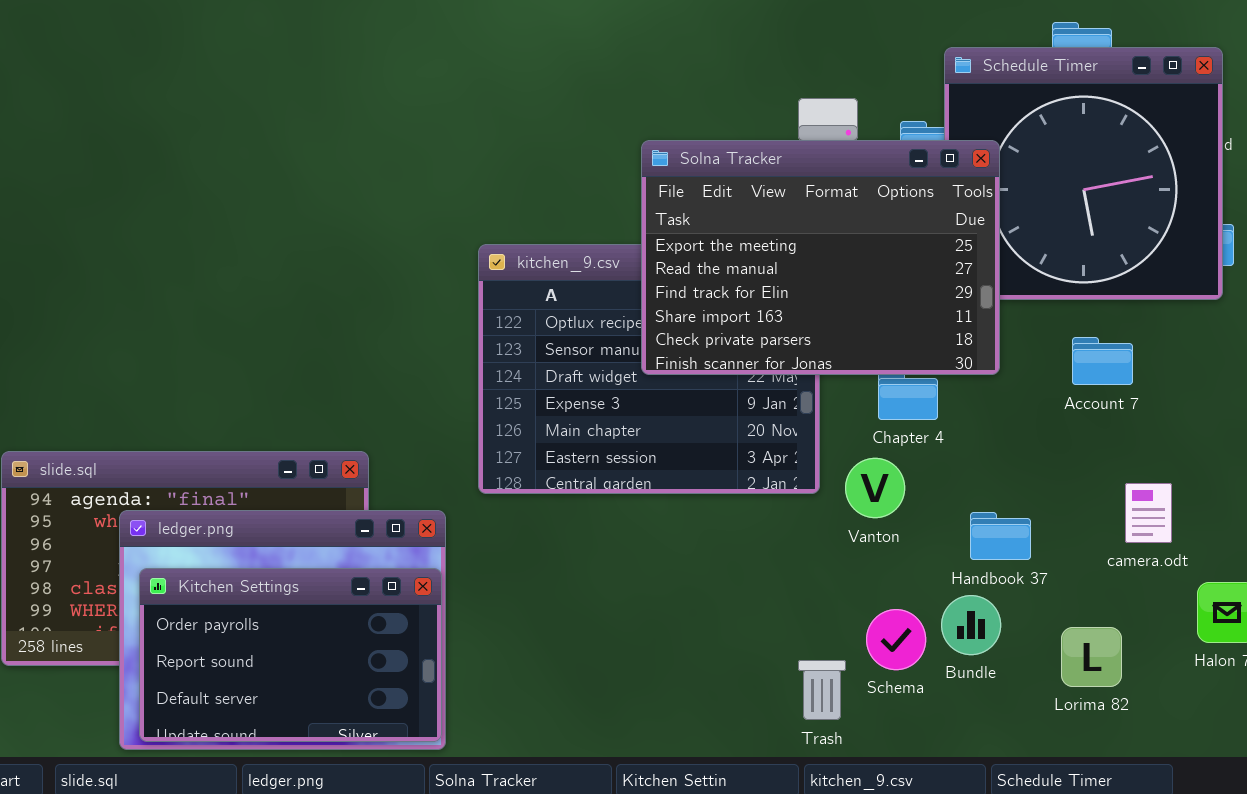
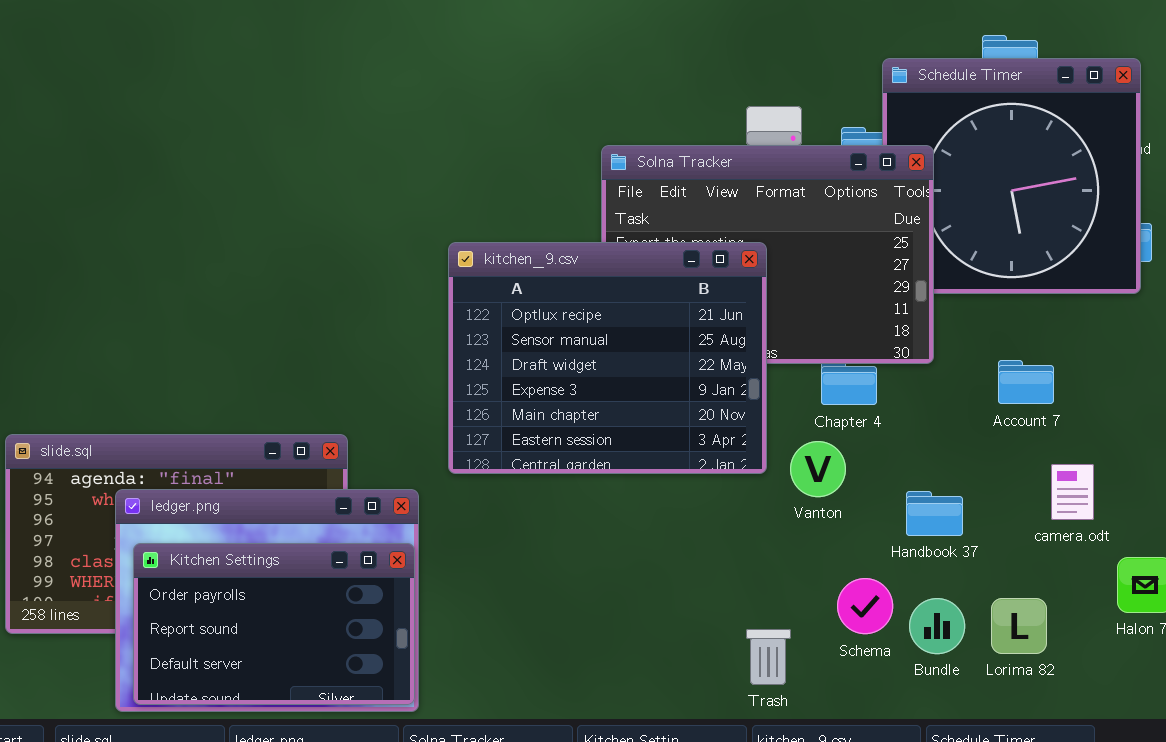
kitchen_9.csv: [478,244,820,494] -> [448,242,767,474], raised
Account 7: [1072,337,1133,385] -> [998,360,1054,404], moved
Bundle: [941,595,1001,655] -> [909,598,965,654], moved
Schema: [866,609,926,670] -> [837,578,893,634], moved

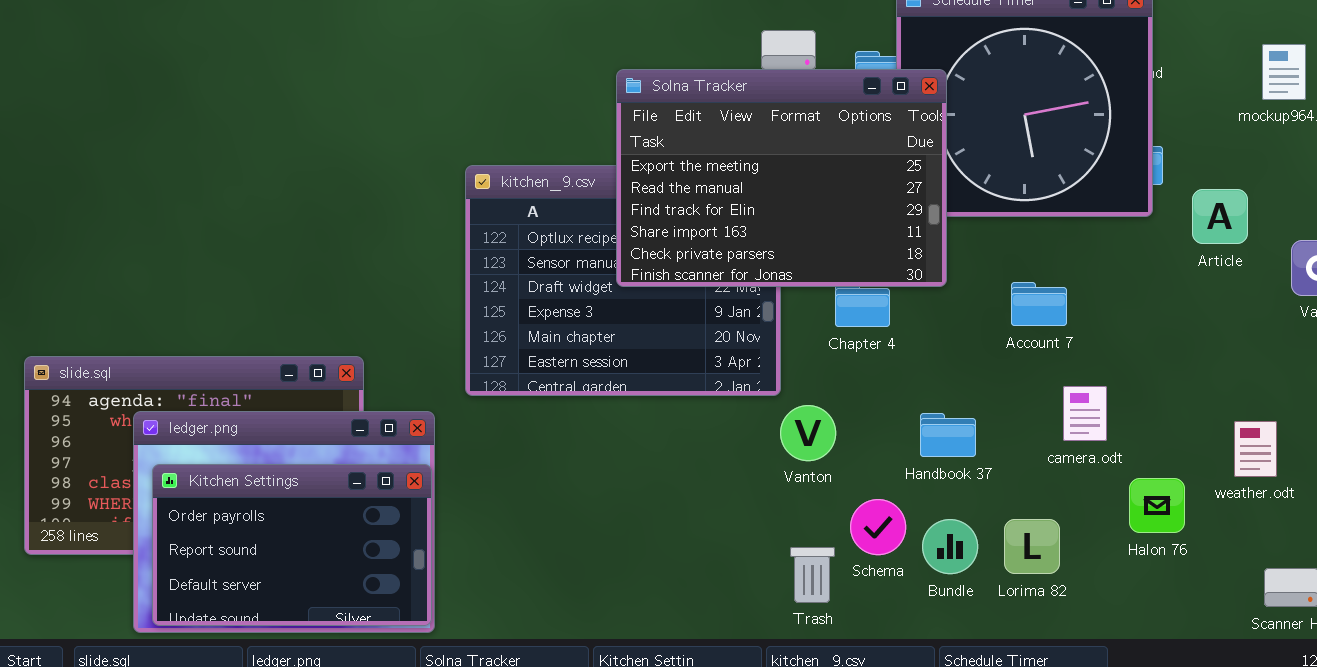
Solna Tracker: [601,145,934,364] -> [616,69,947,287], raised
Vanton: [790,441,846,497] -> [780,405,836,461], moved
Trash: [746,629,791,685] -> [790,547,835,603], moved

